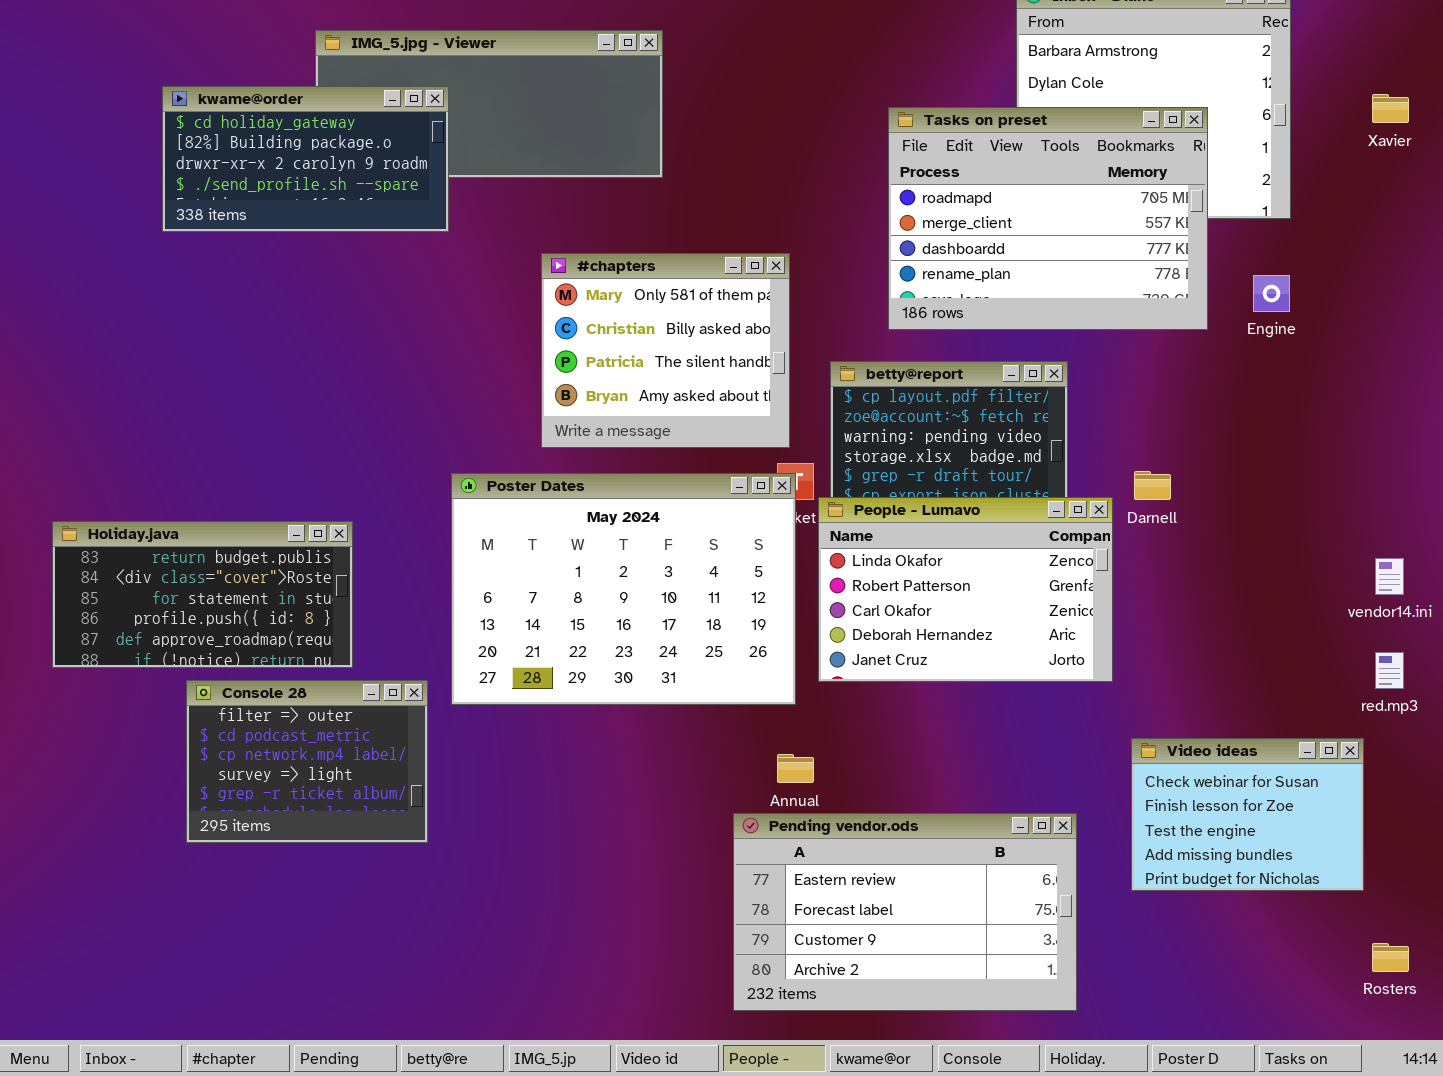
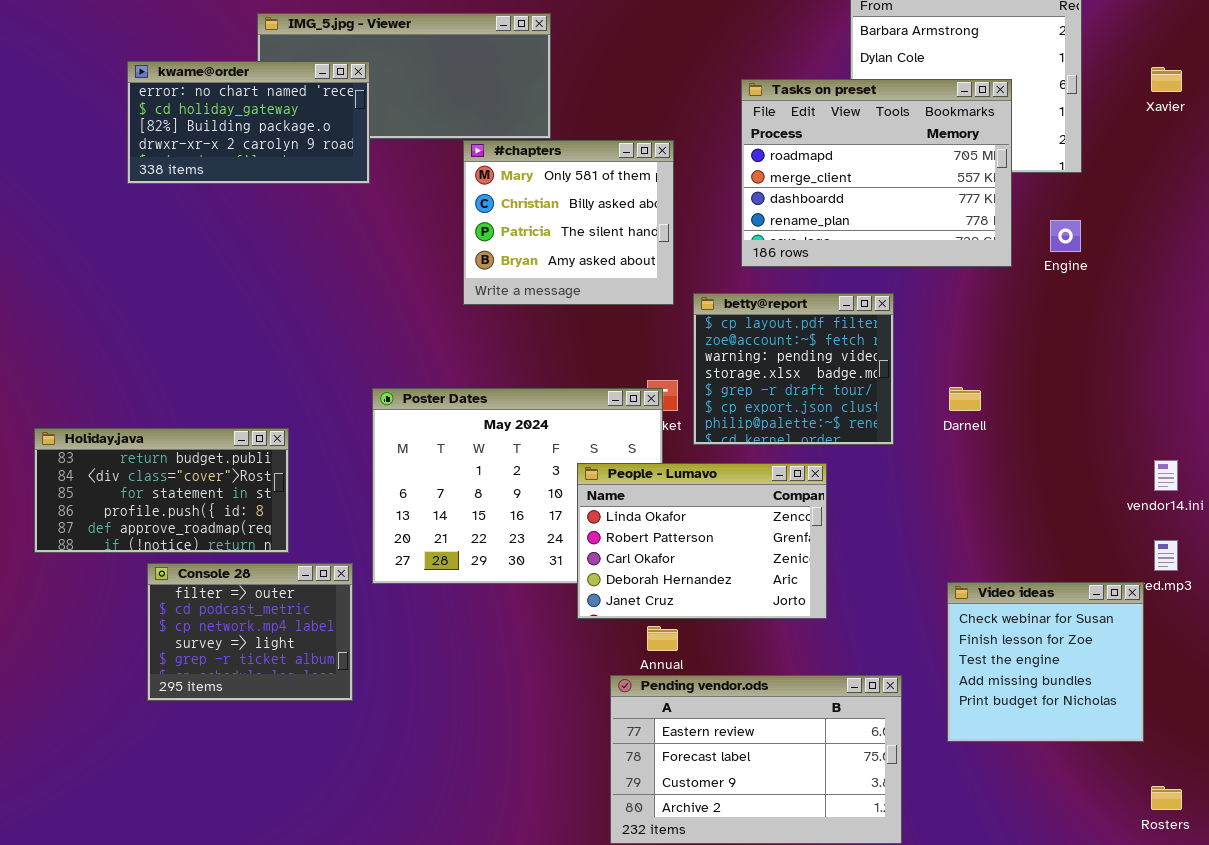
kwame@order: [162,86,449,232] -> [127,61,370,184], scrolled up 1 row
#chapters: [541,253,790,448] -> [463,140,674,305], moved
People - Lumavo: [818,497,1113,682] -> [577,463,827,619], moved
Video ideas: [1131,738,1364,891] -> [947,582,1144,742], resized

